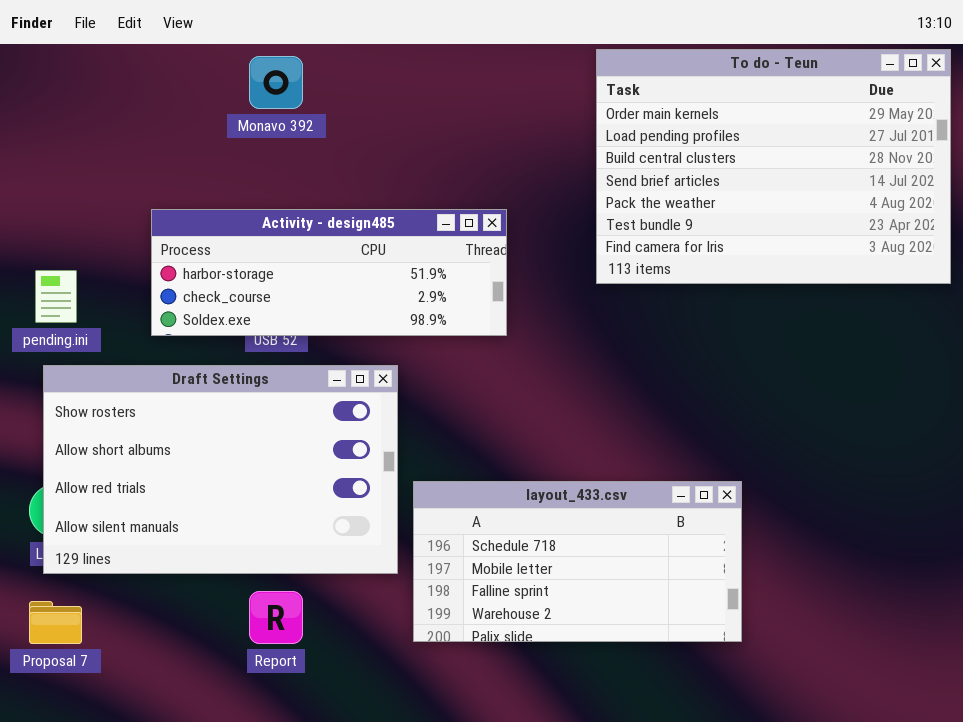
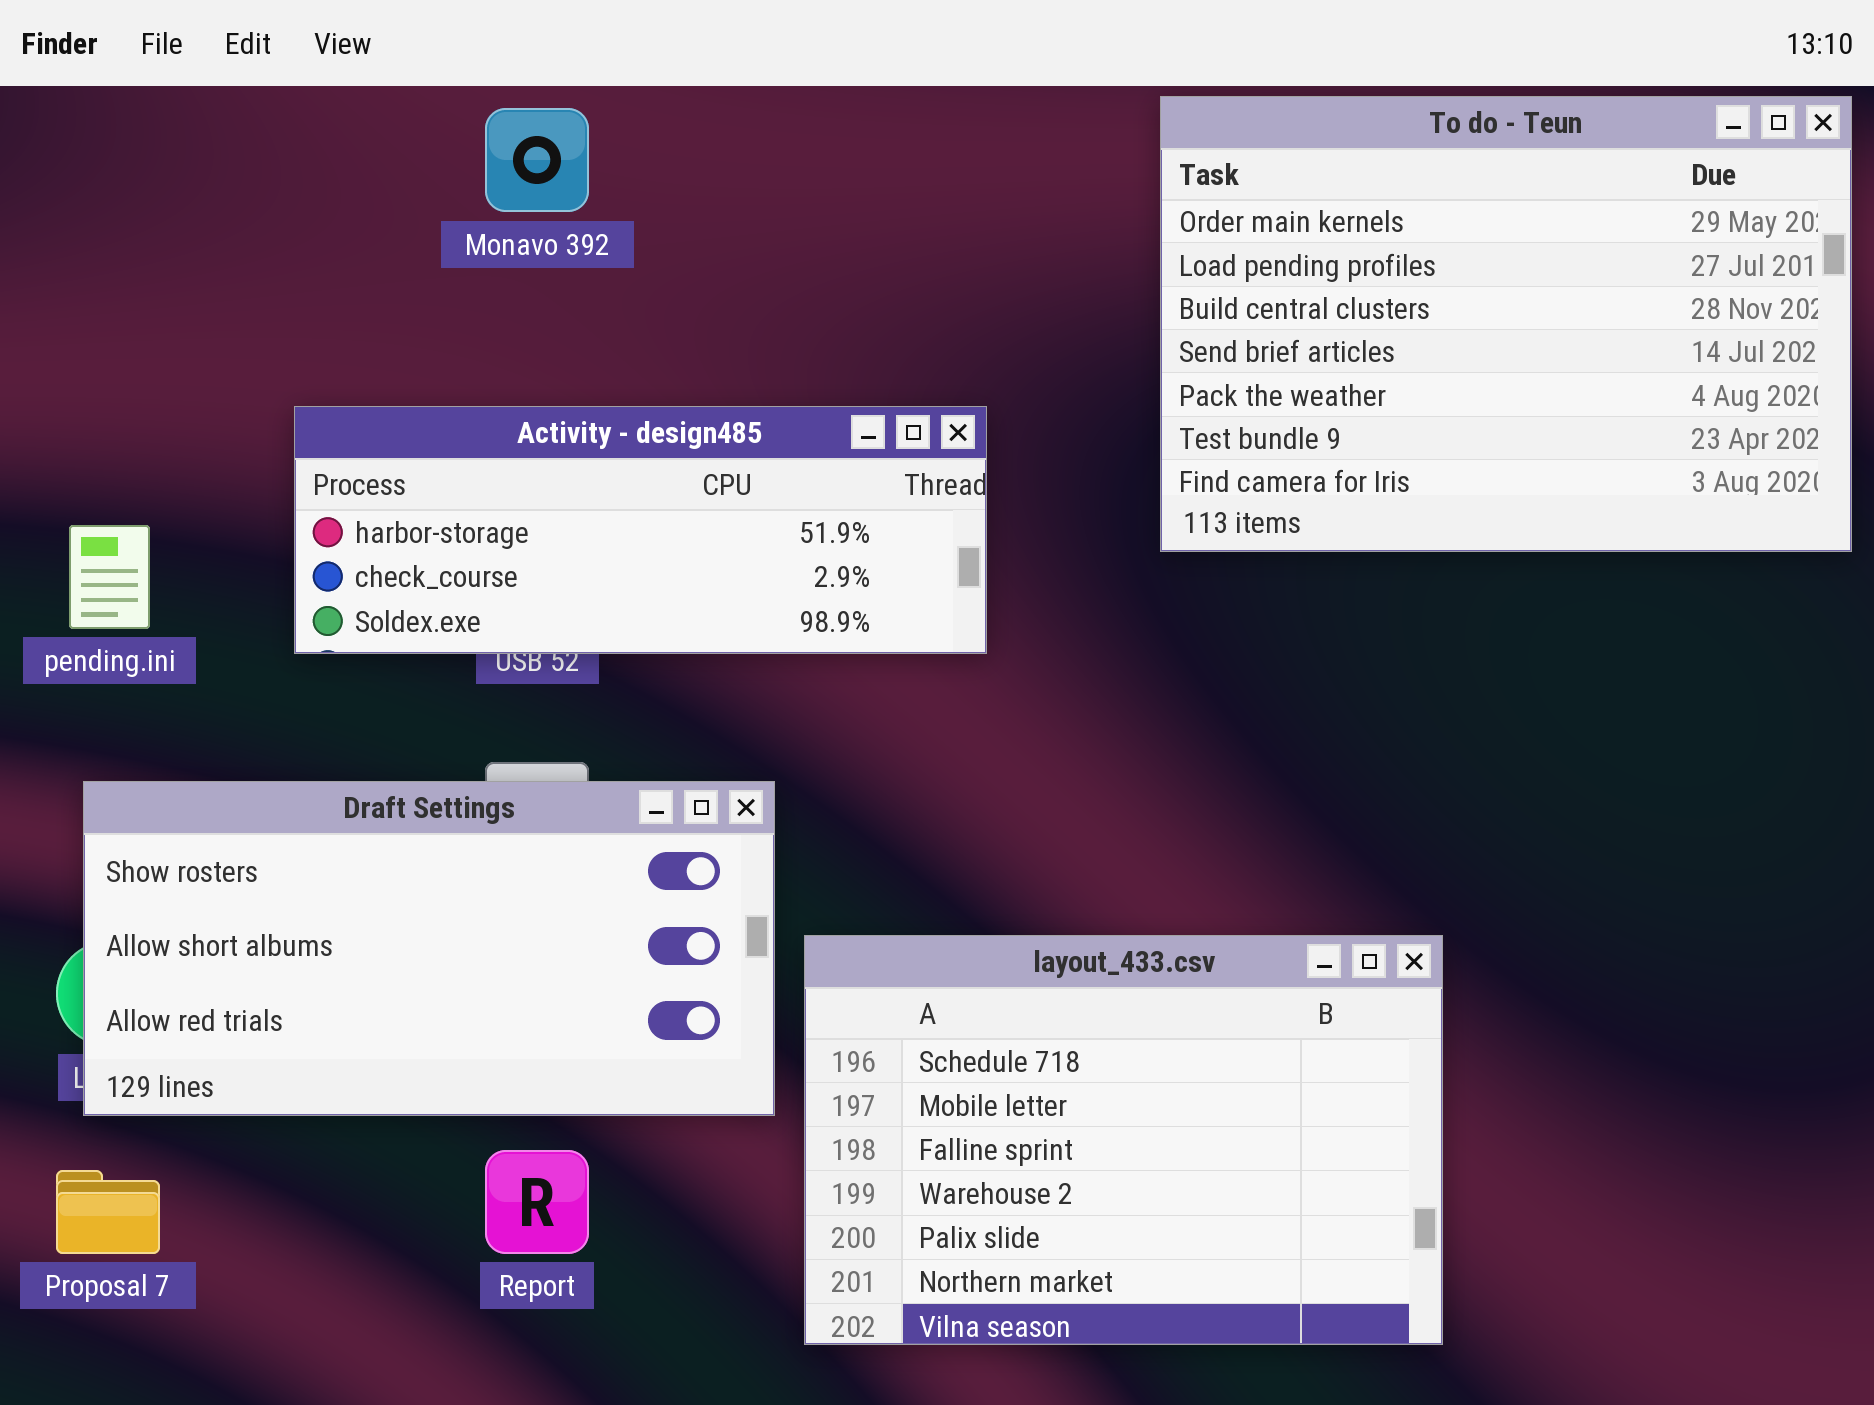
Draft Settings: [43,365,398,574] -> [83,781,775,1116], resized
layout_433.csv: [413,481,742,642] -> [804,935,1443,1345], resized

